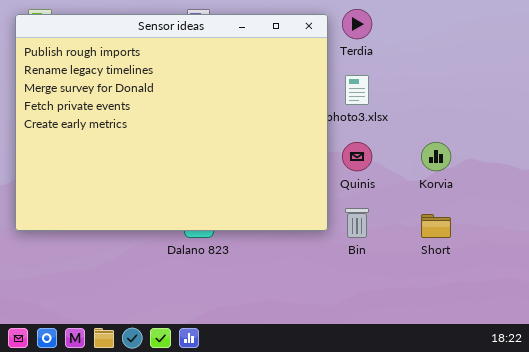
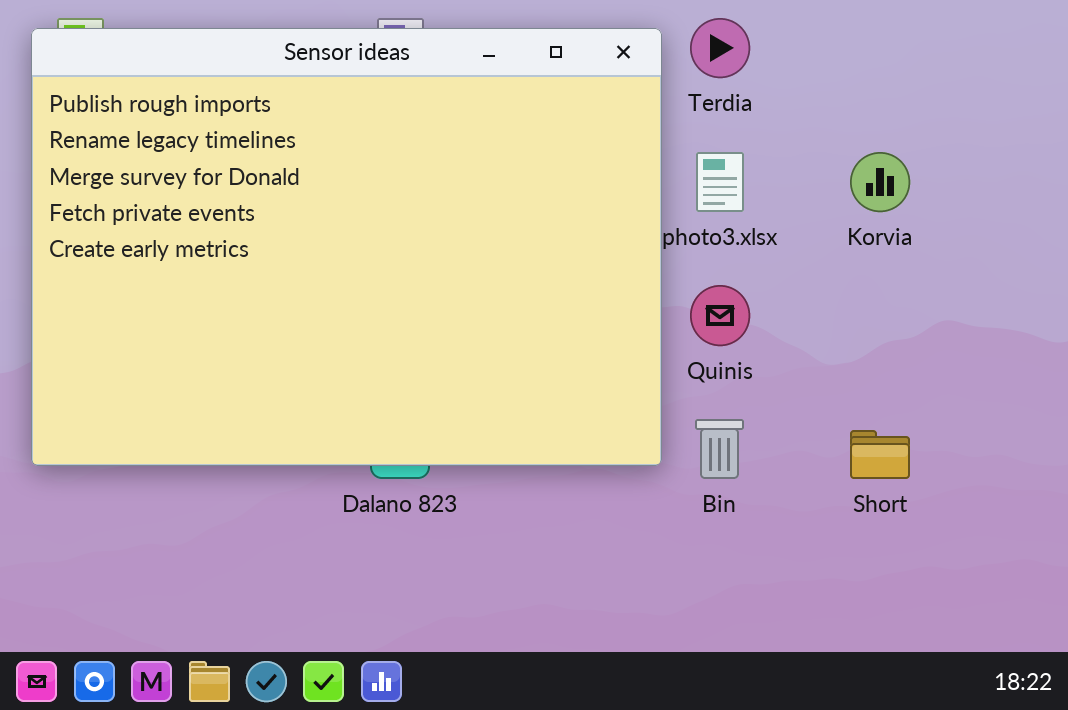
Korvia: [421,142,451,171] -> [850,152,910,212], moved

